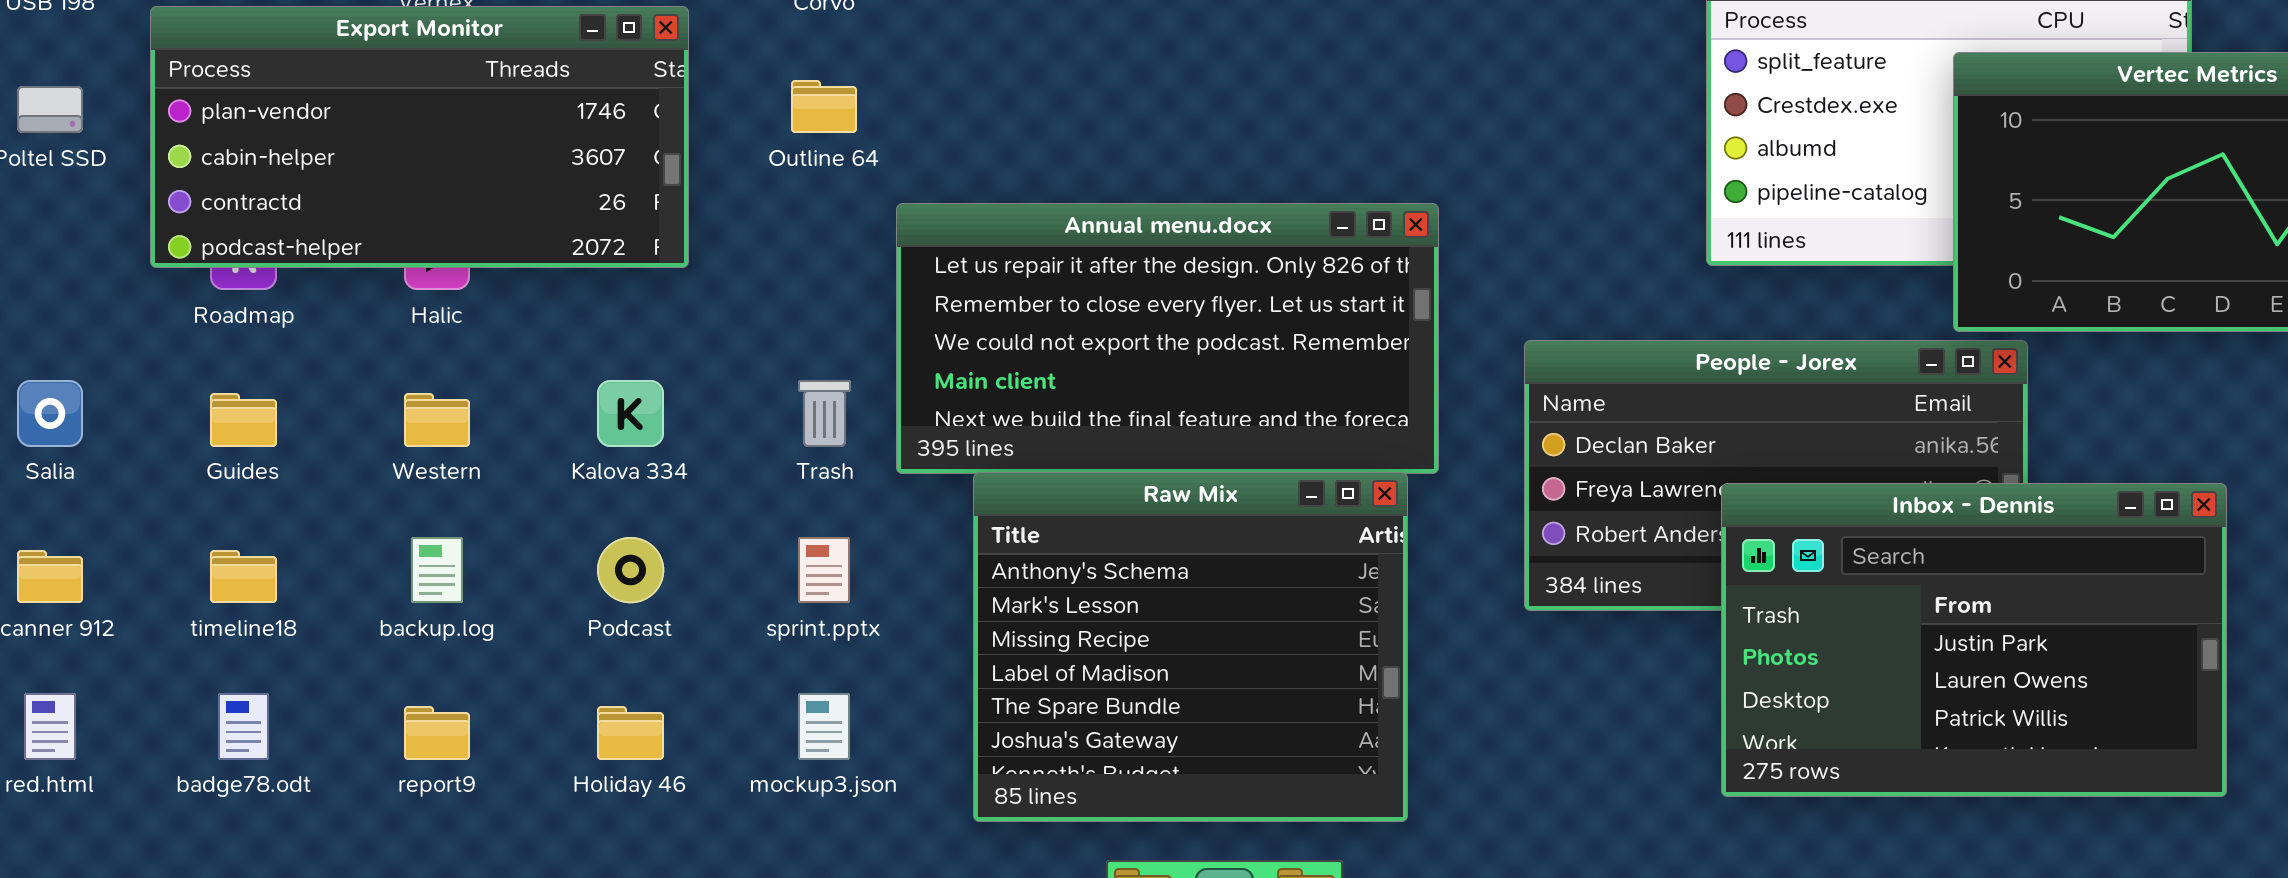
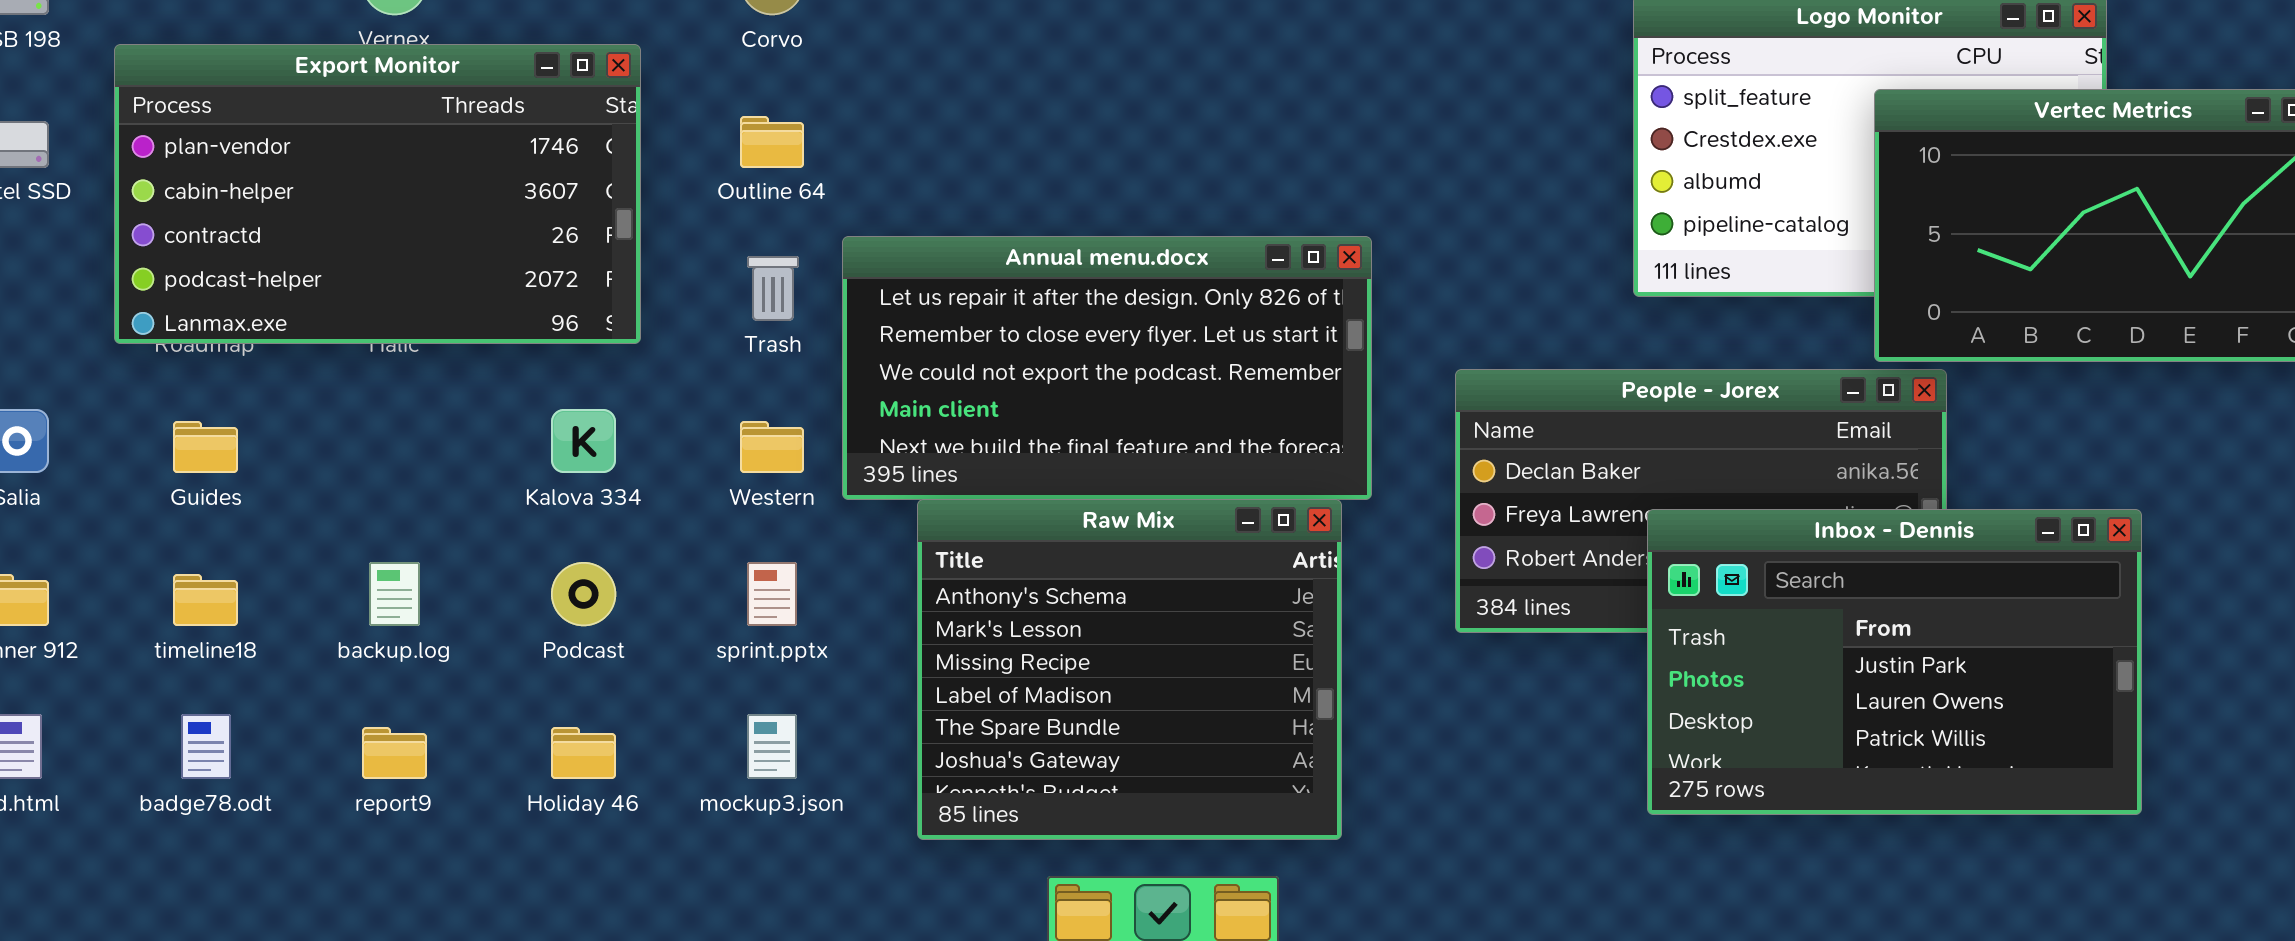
Export Monitor: [150,6,689,268] -> [114,44,641,344], resized
Trash: [798,380,851,447] -> [747,256,799,321], moved
Western: [404,393,470,447] -> [740,421,804,473], moved

